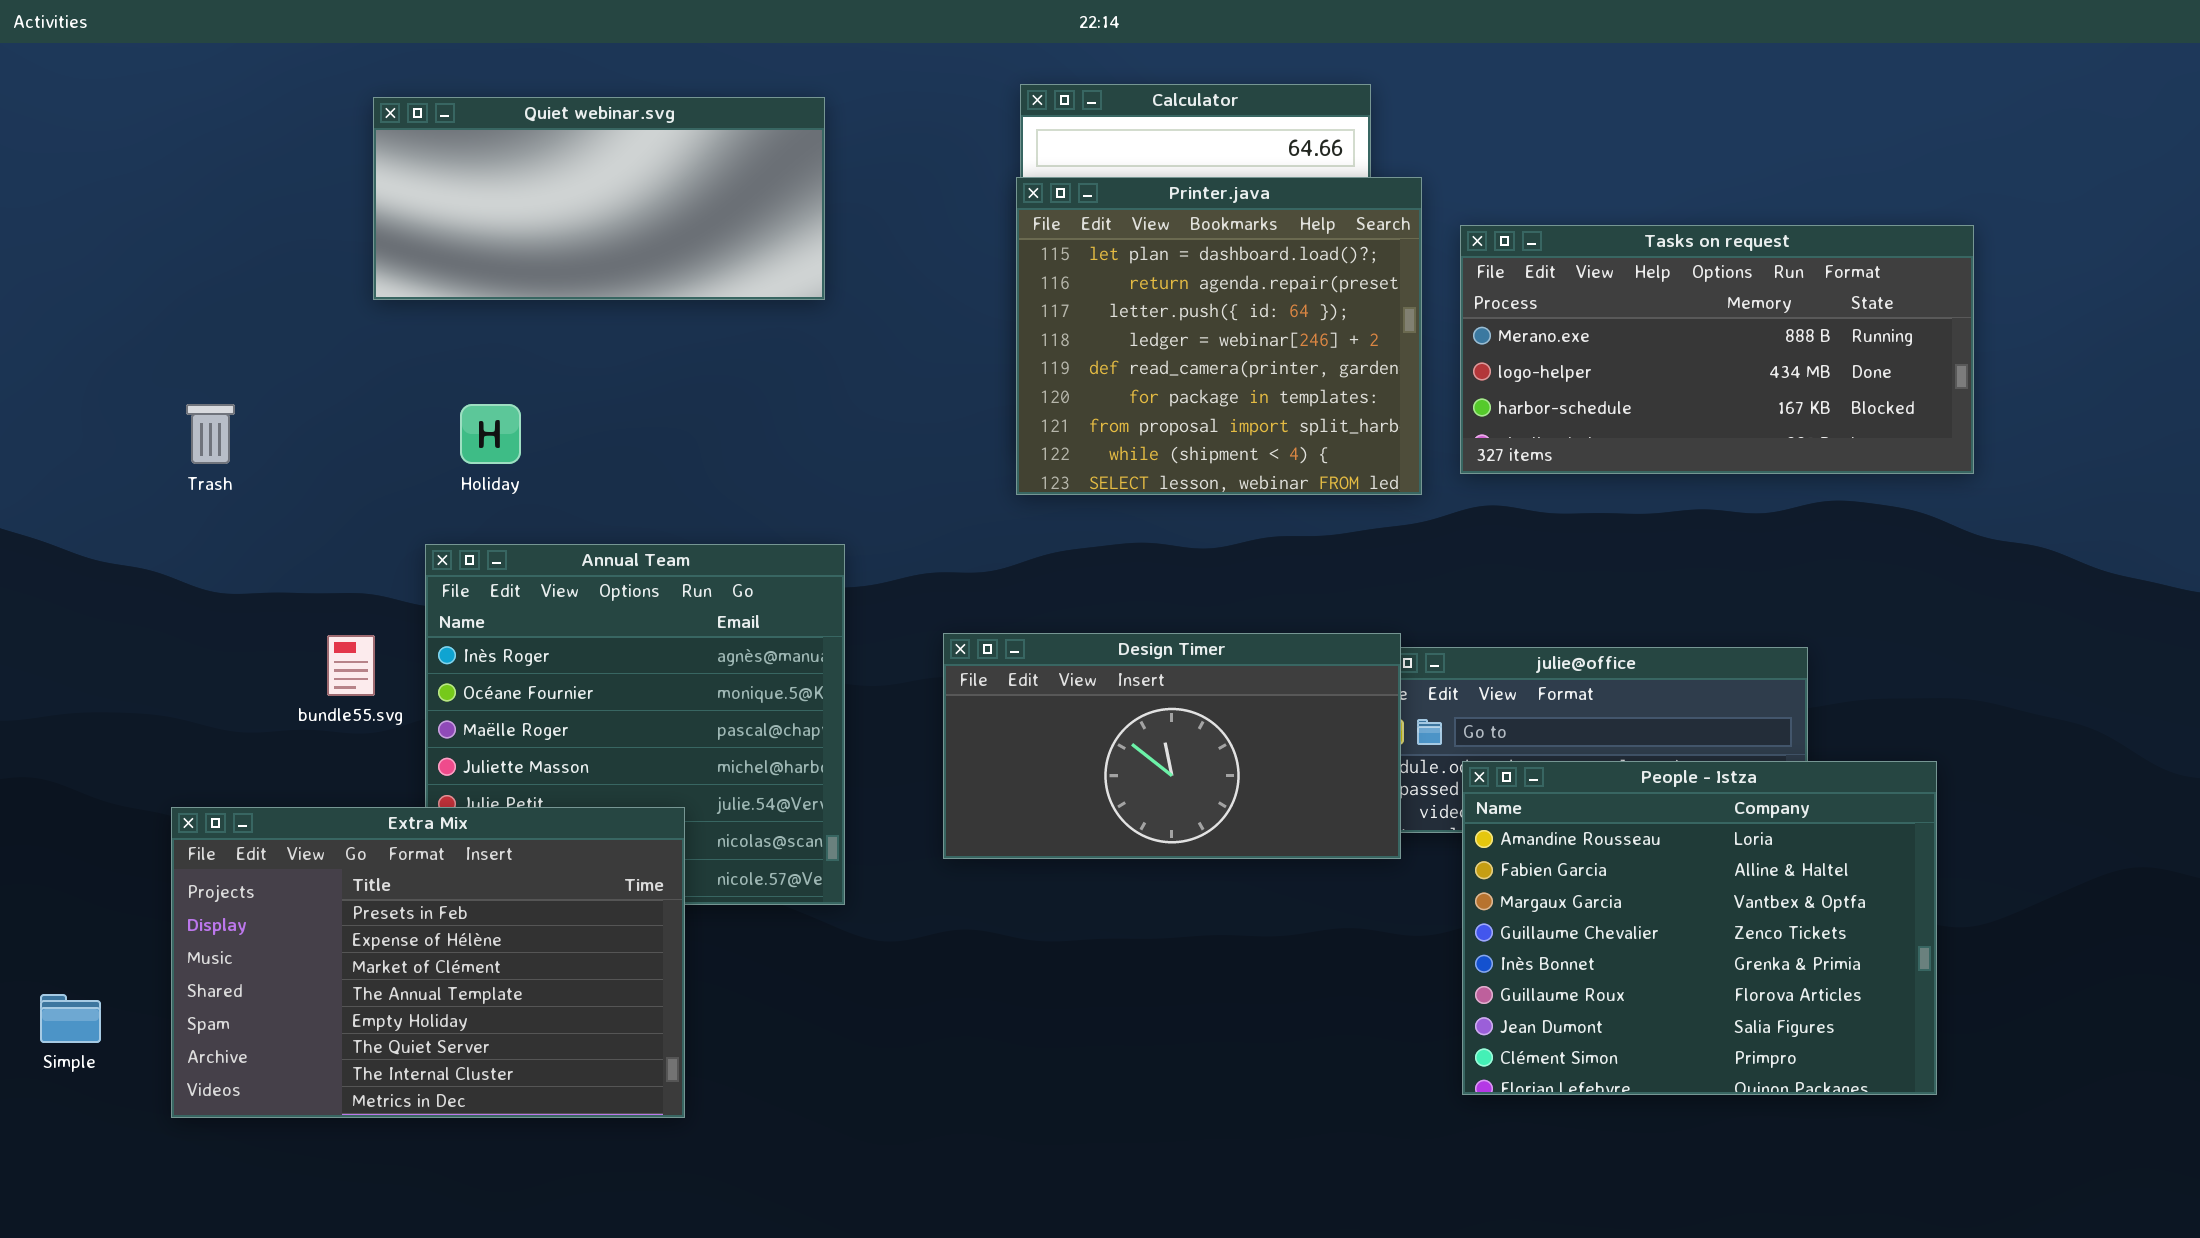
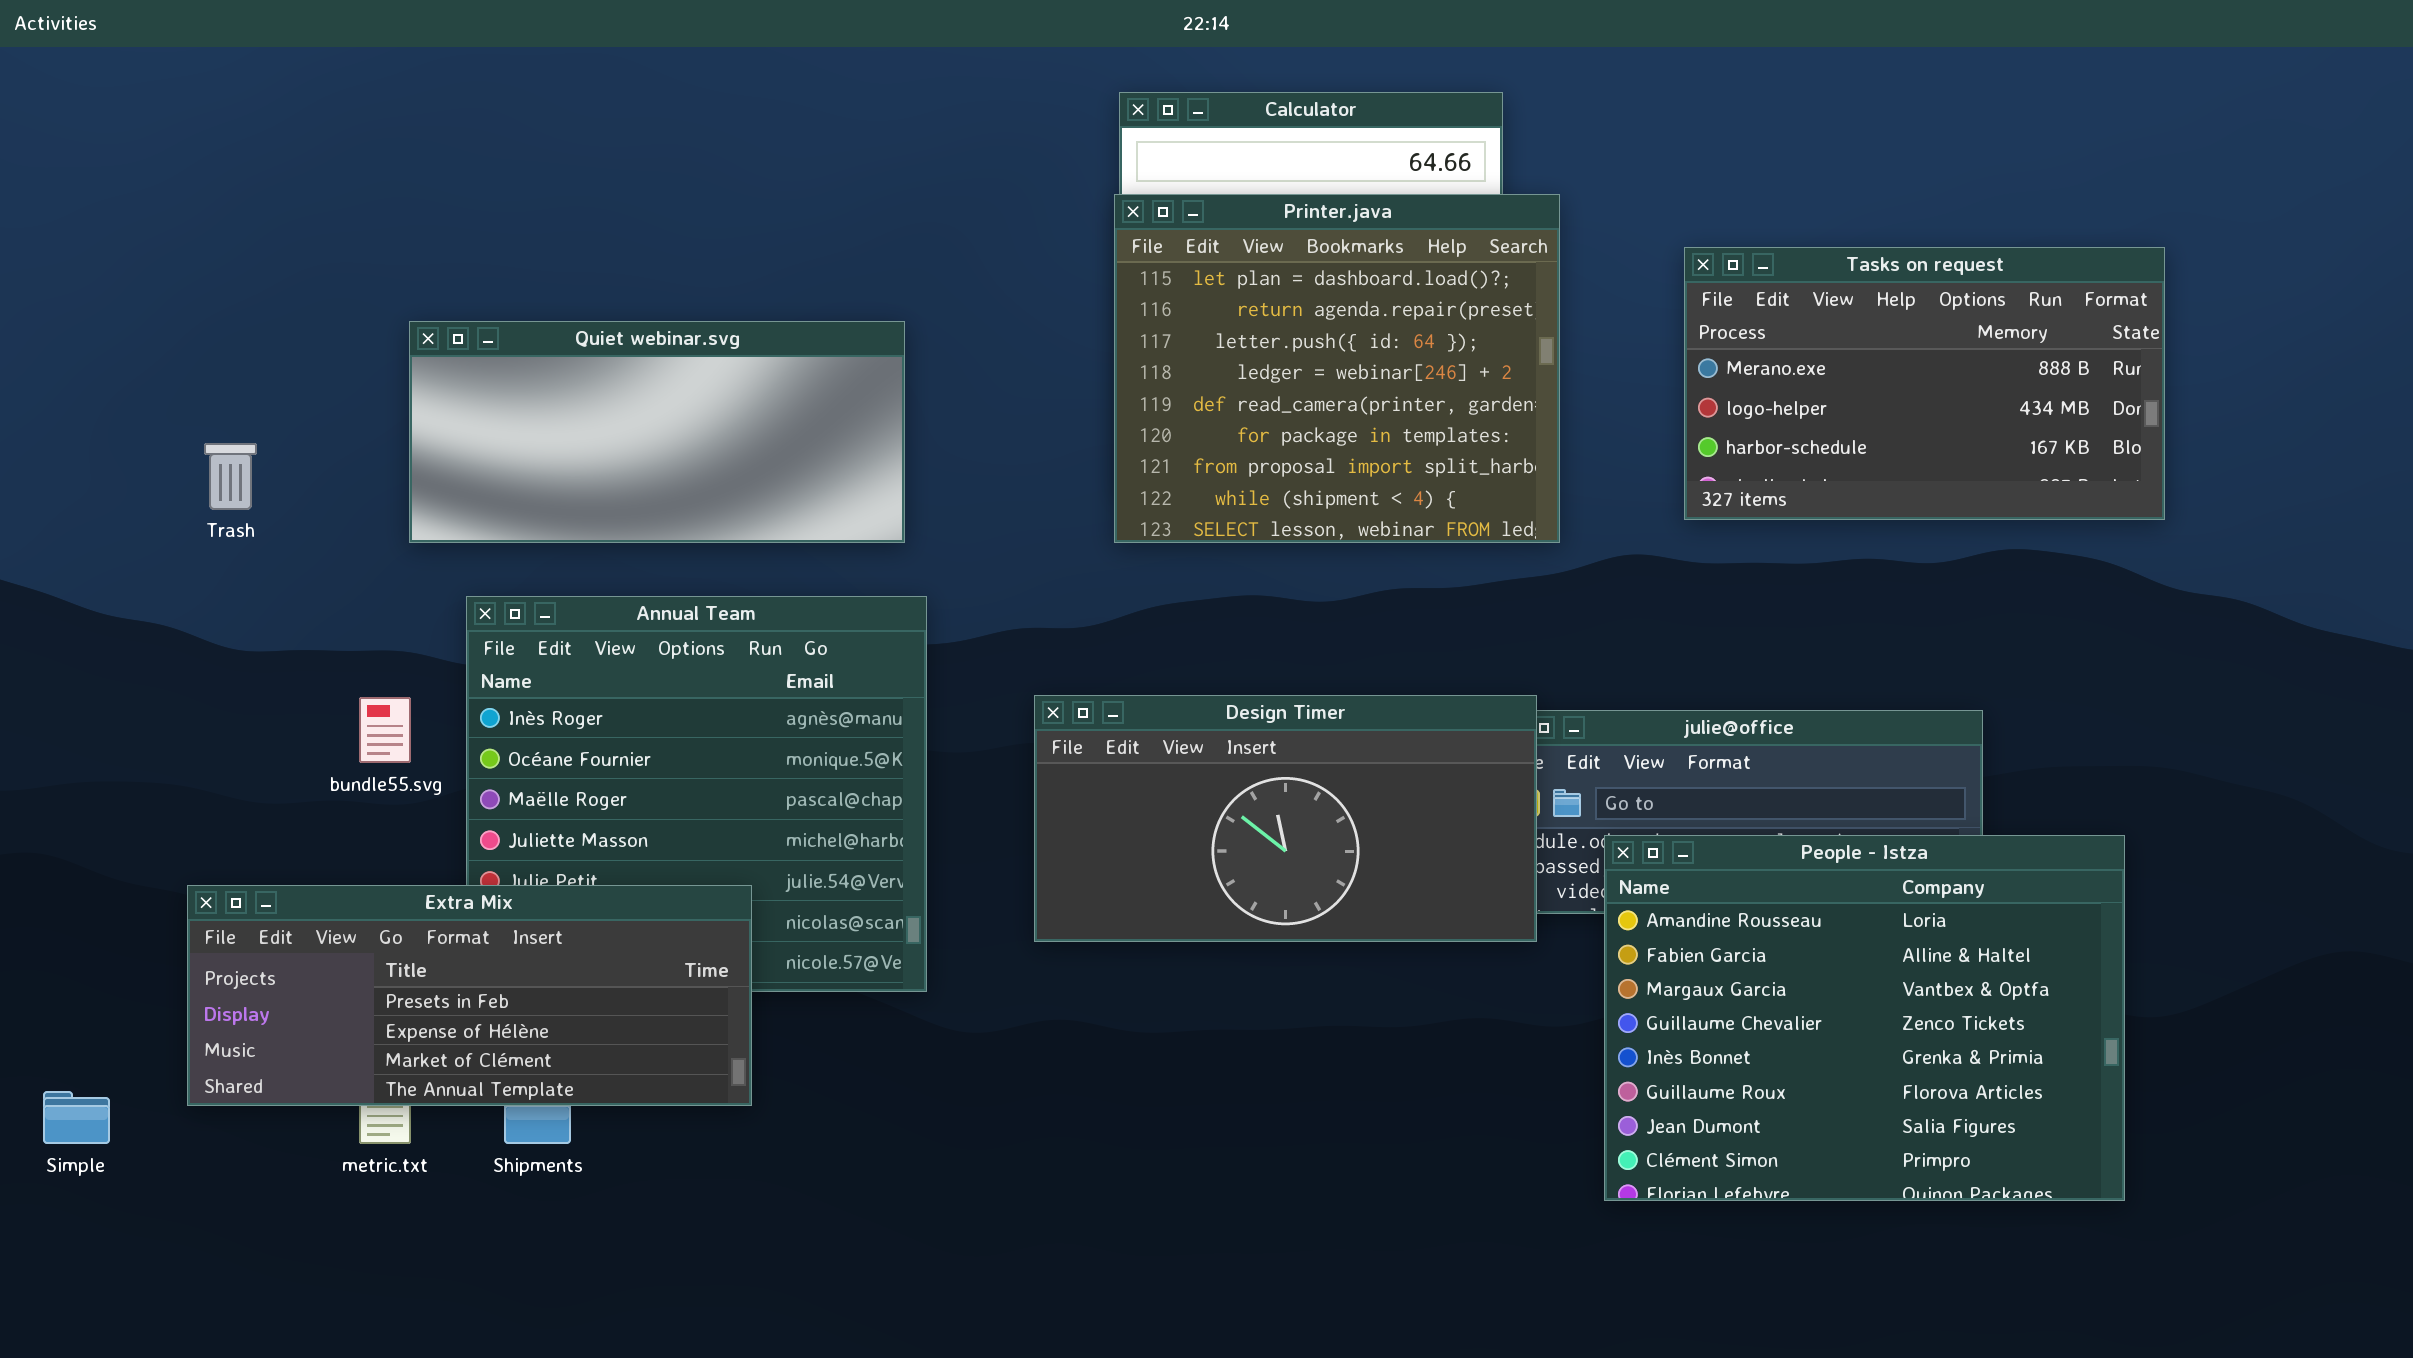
Quiet webinar.svg: [373,97,825,300] -> [409,321,905,543], moved
Tasks on request: [1460,225,1974,474] -> [1684,247,2165,520], resized
Extra Mix: [171,807,685,1118] -> [187,885,752,1106], resized

